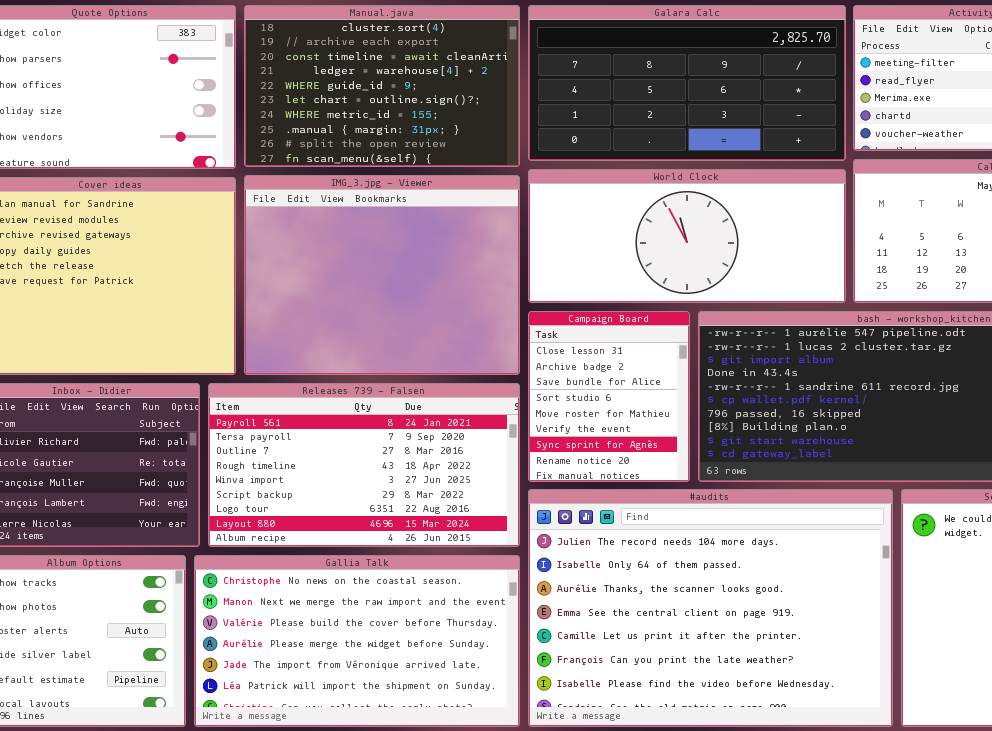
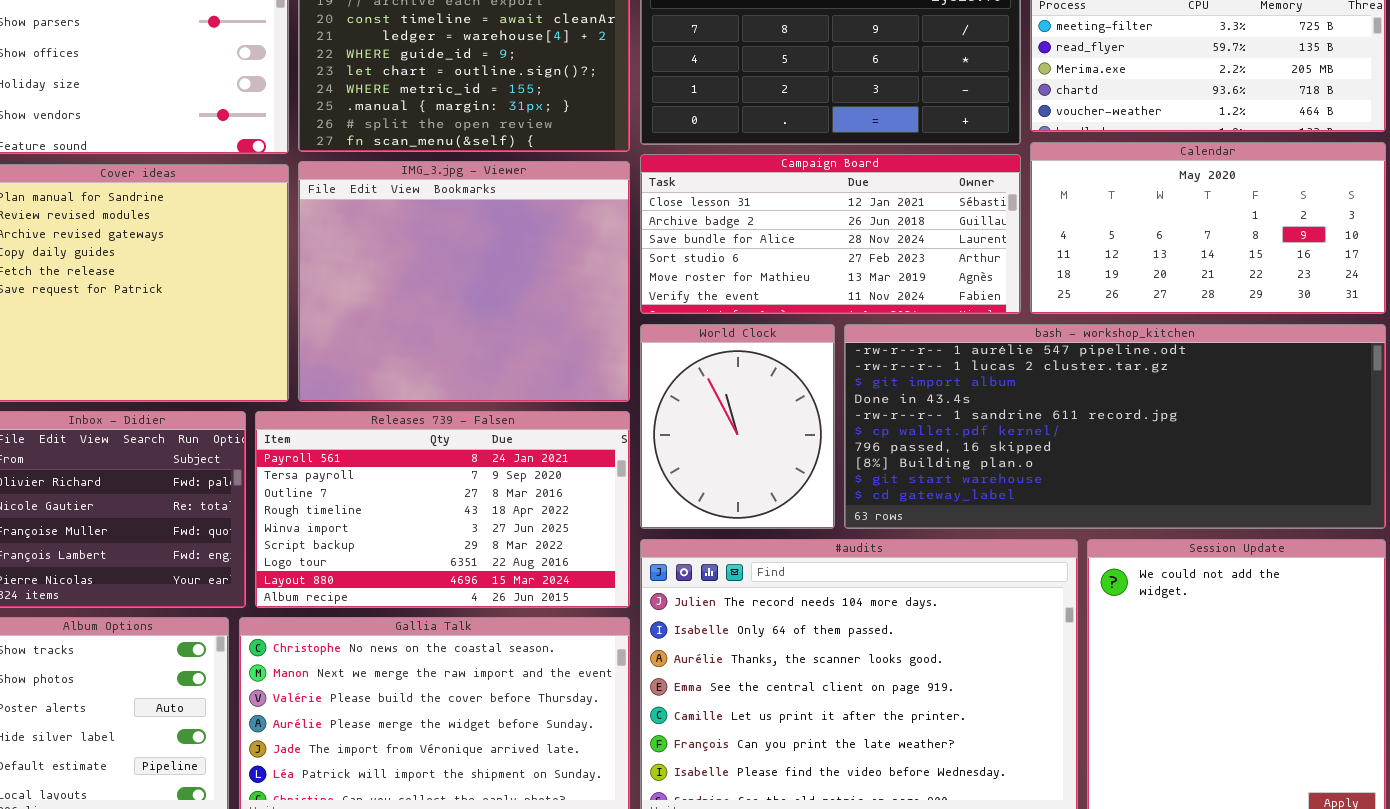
World Clock: [528,169,846,303] -> [640,324,835,529], moved, resized
Campaign Board: [528,311,690,482] -> [640,154,1021,314], moved, resized

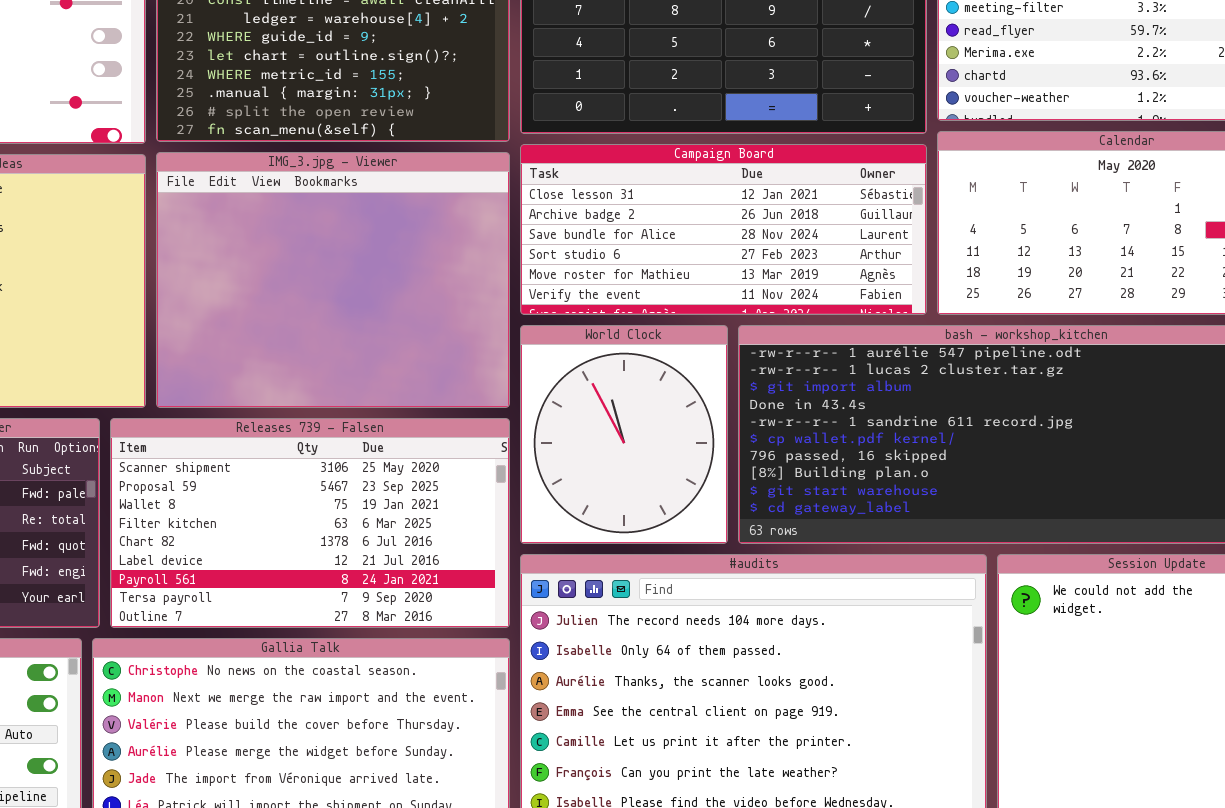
Releases 739 - Falsen: [255,411,630,608] -> [110,418,510,628], scrolled up 6 rows

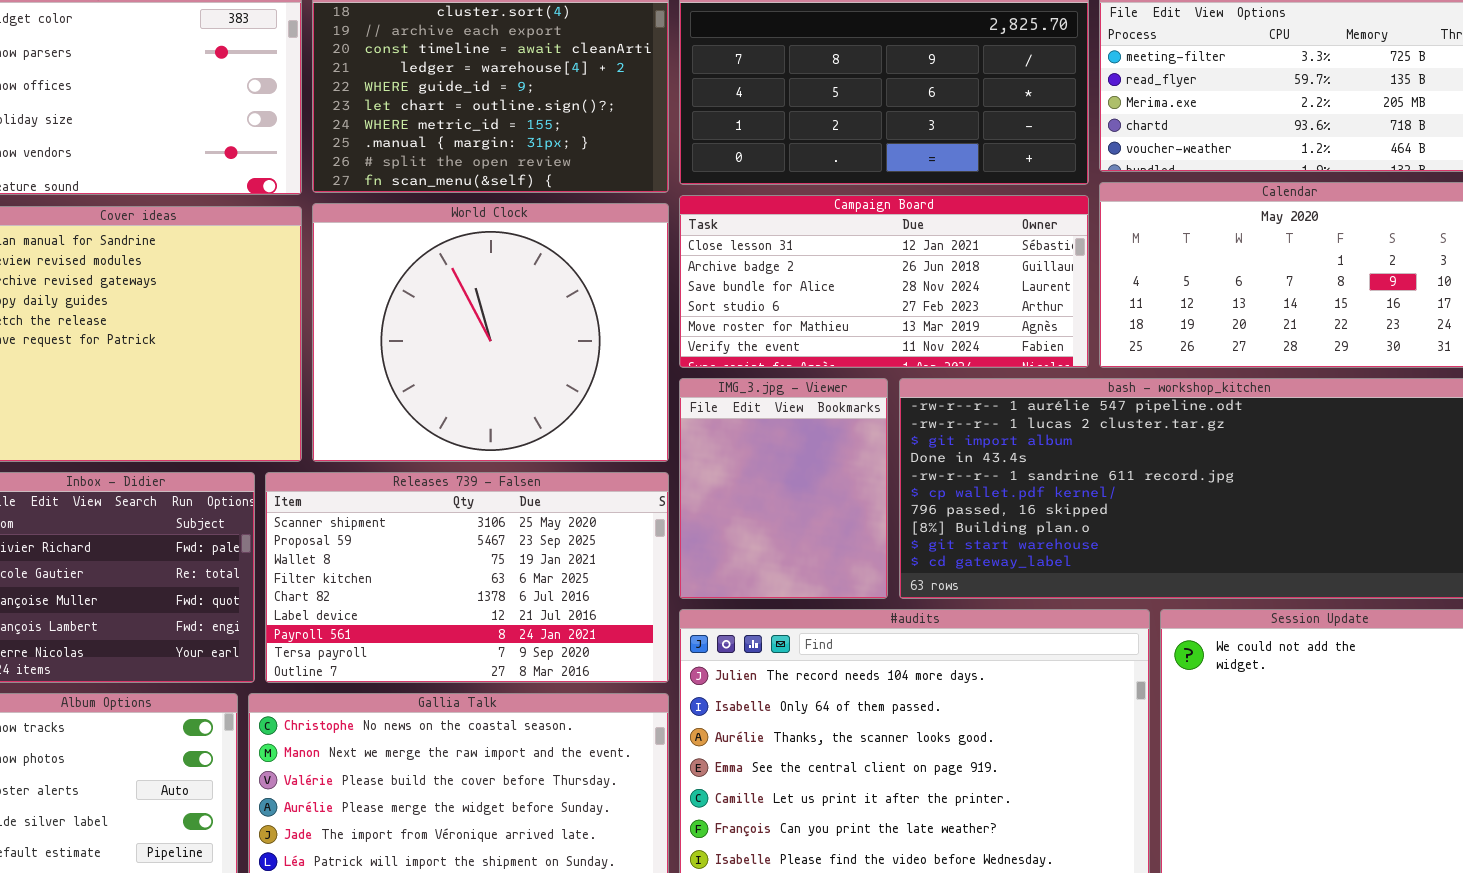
IMG_3.jpg - Viewer: [156,152,510,408] -> [679,378,888,599], moved, resized
World Clock: [520,325,728,544] -> [312,203,669,462], moved, resized

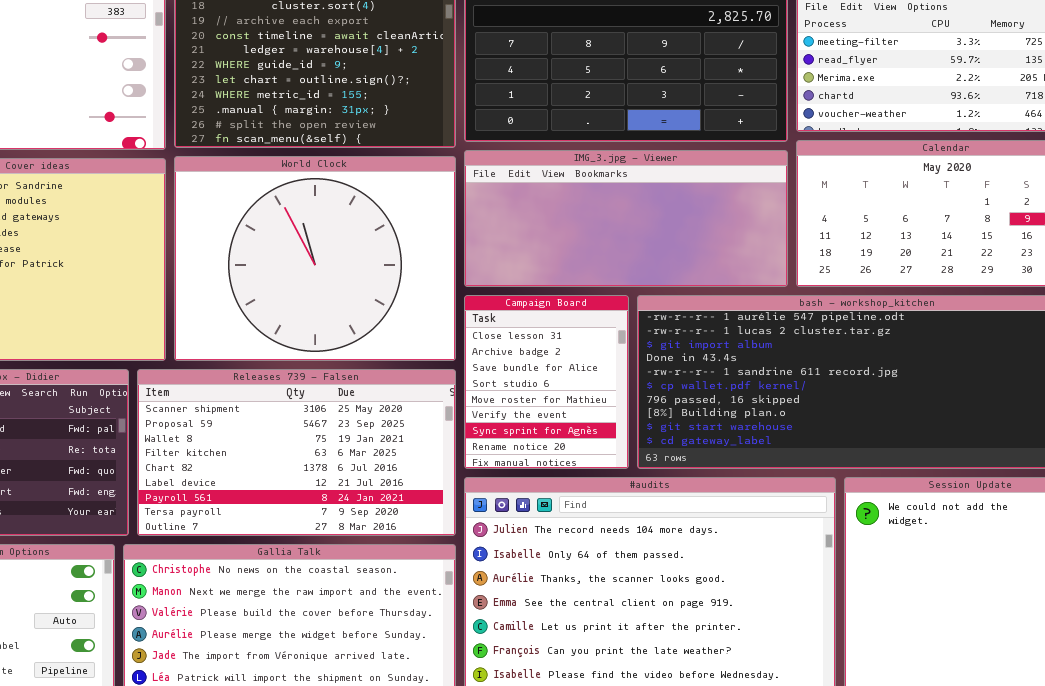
Campaign Board: [679,195,1089,368] -> [464,295,629,469], moved, resized
IMG_3.jpg - Viewer: [679,378,888,599] -> [464,150,788,287], moved, resized

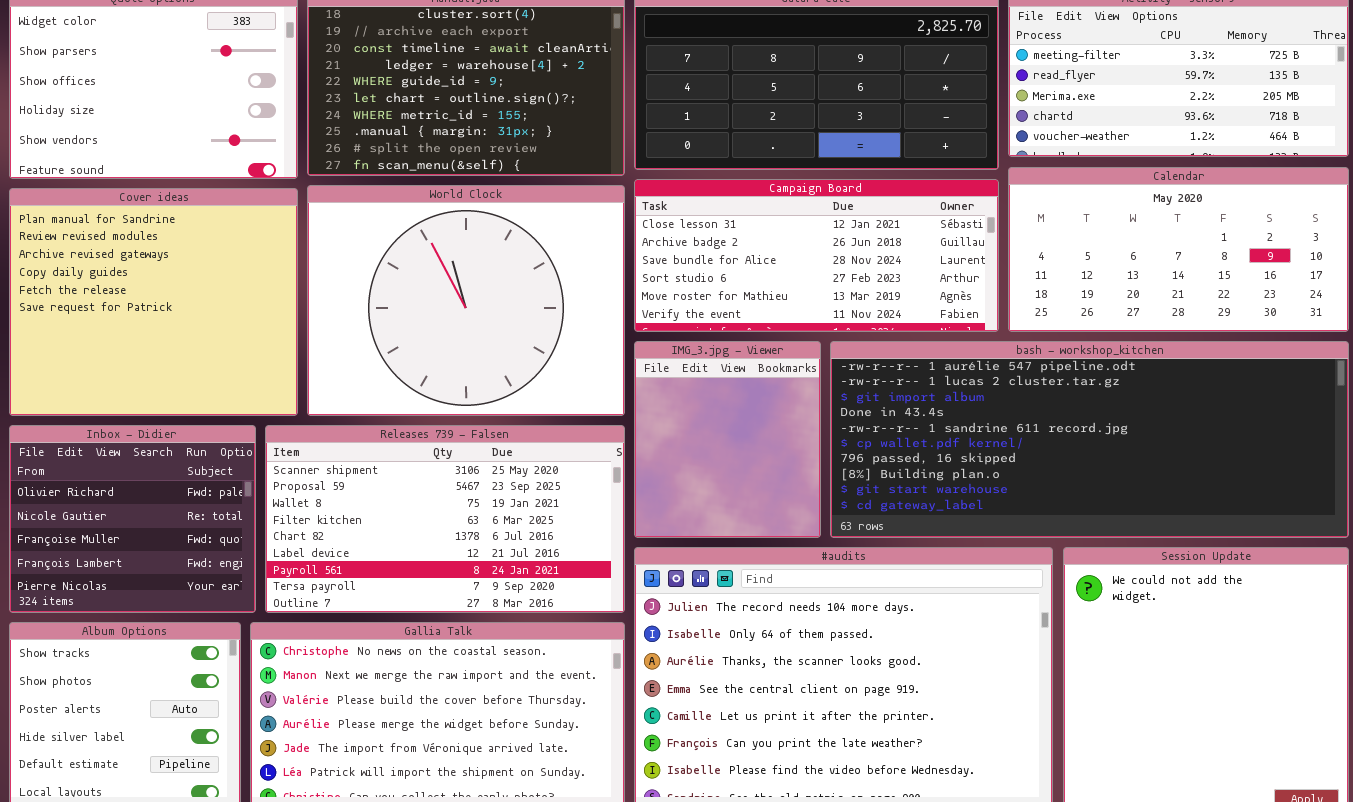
IMG_3.jpg - Viewer: [464,150,788,287] -> [634,341,821,538], moved, resized
Campaign Board: [464,295,629,469] -> [634,179,999,332], moved, resized

